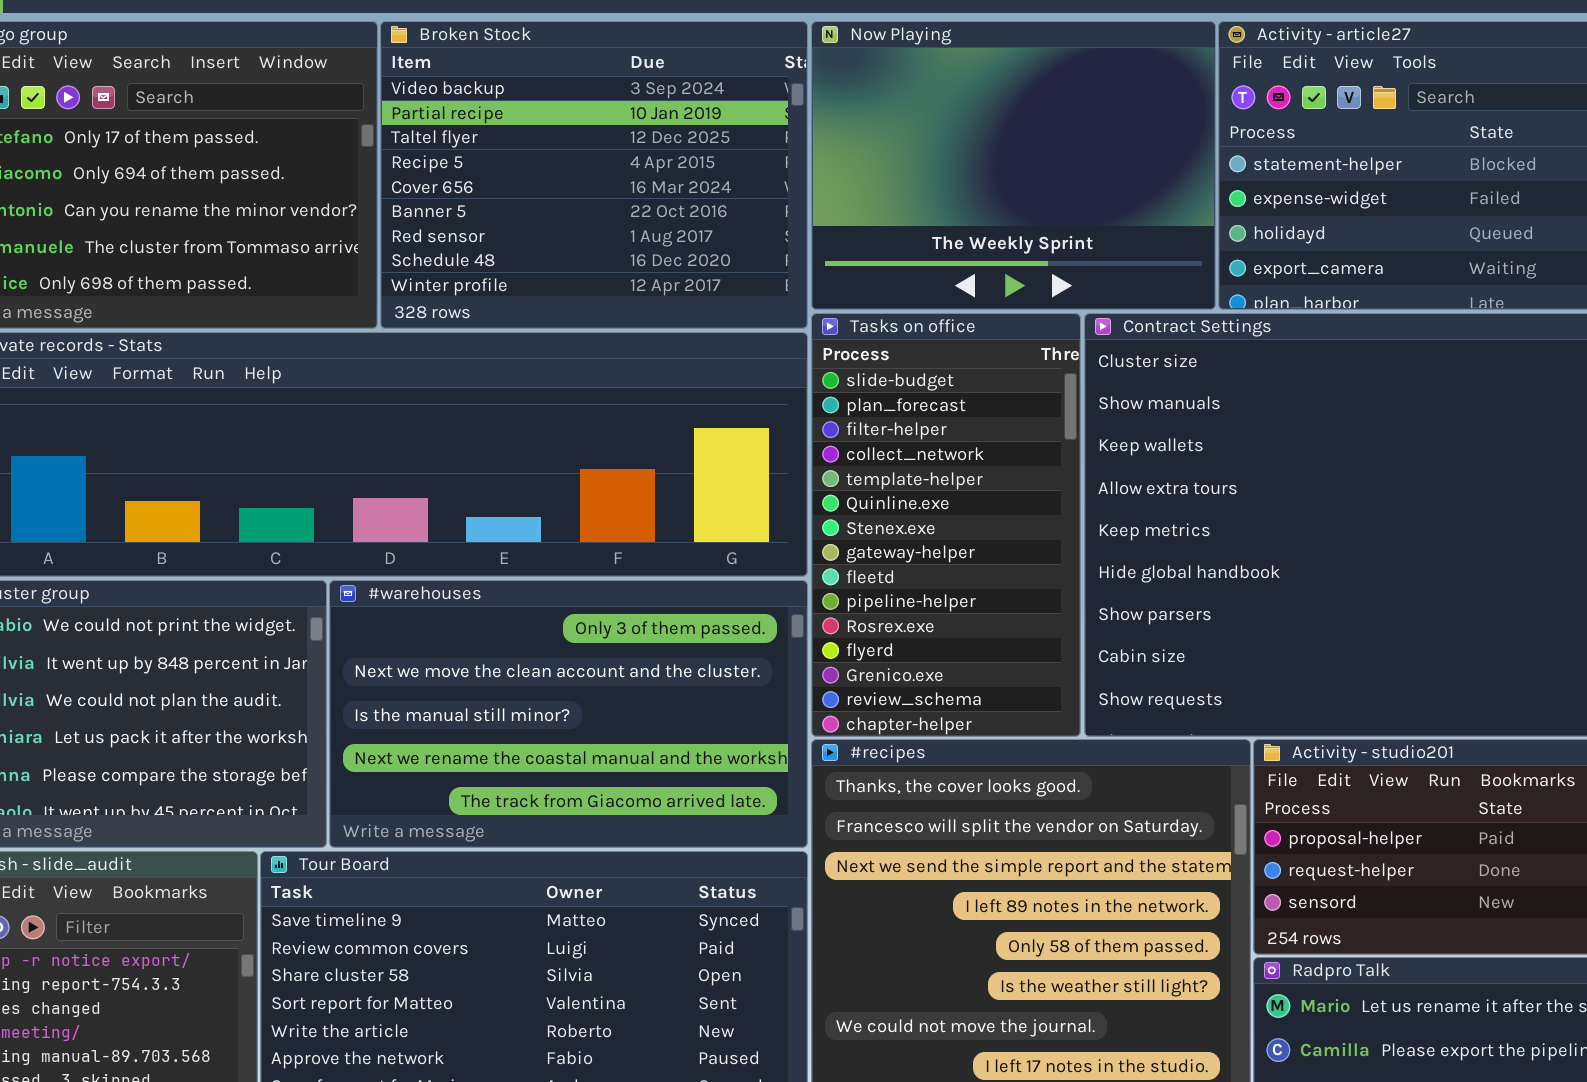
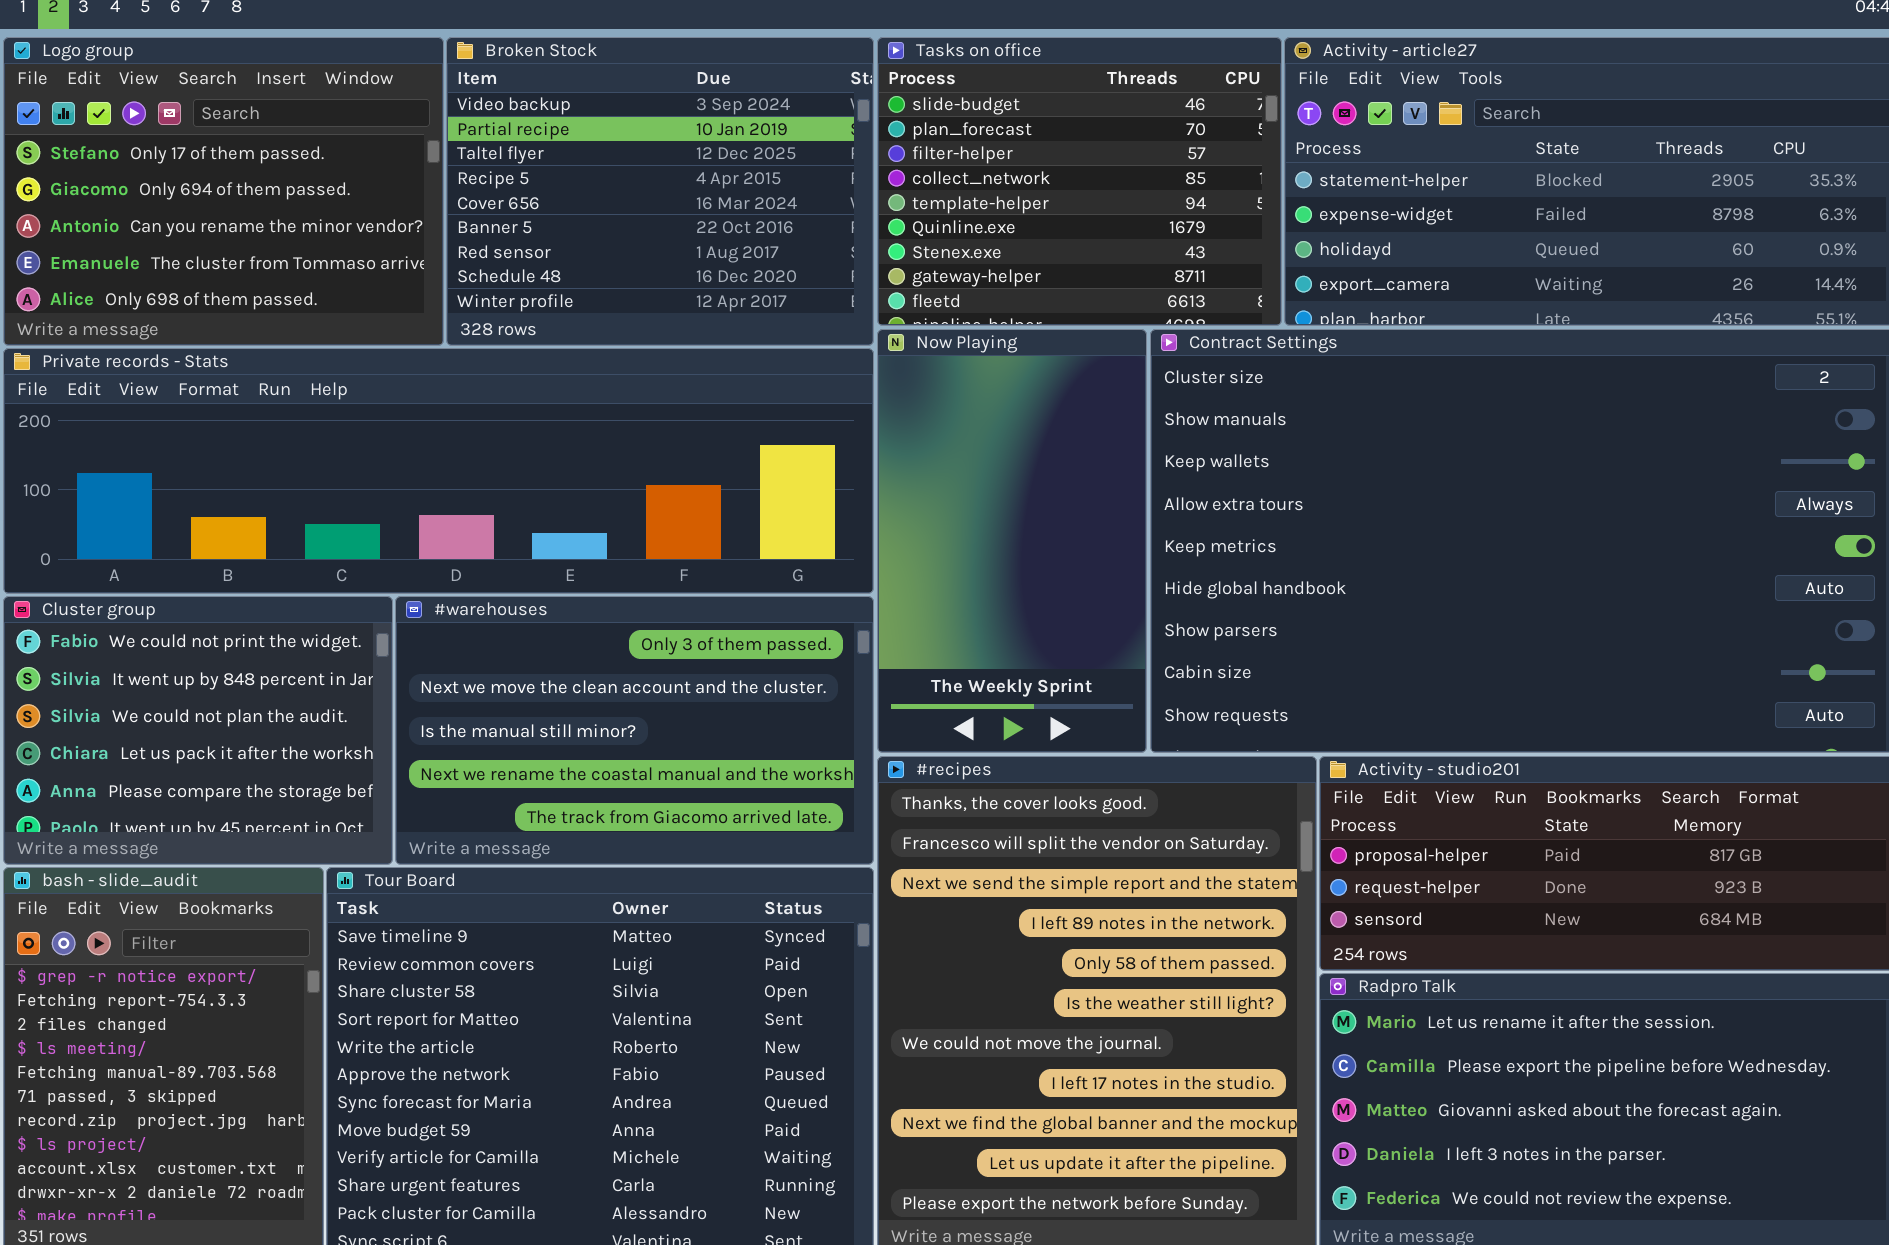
Now Playing: [811,21,1216,310] -> [877,329,1147,753], moved, resized
Tasks on office: [811,313,1081,737] -> [877,37,1282,326], moved, resized

